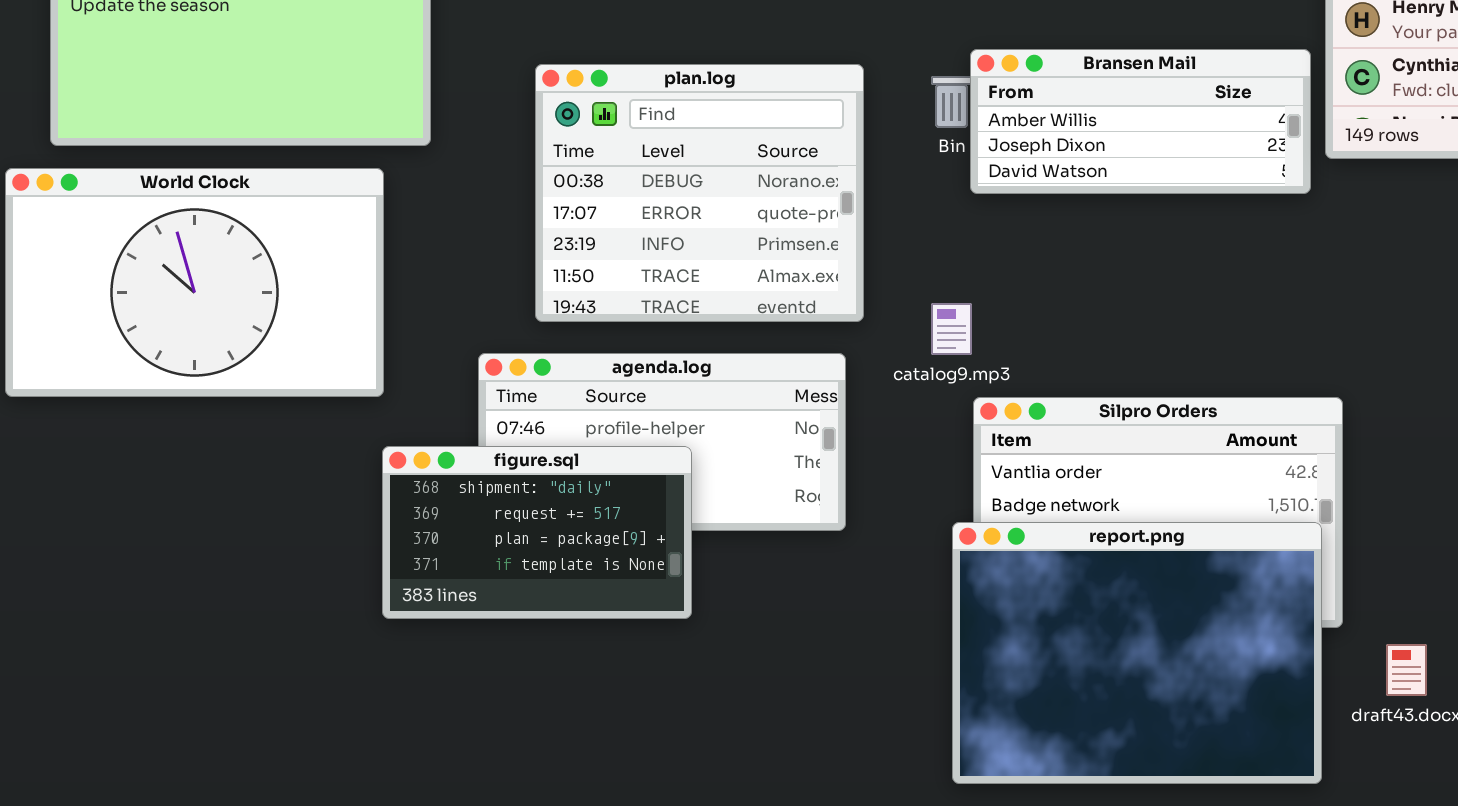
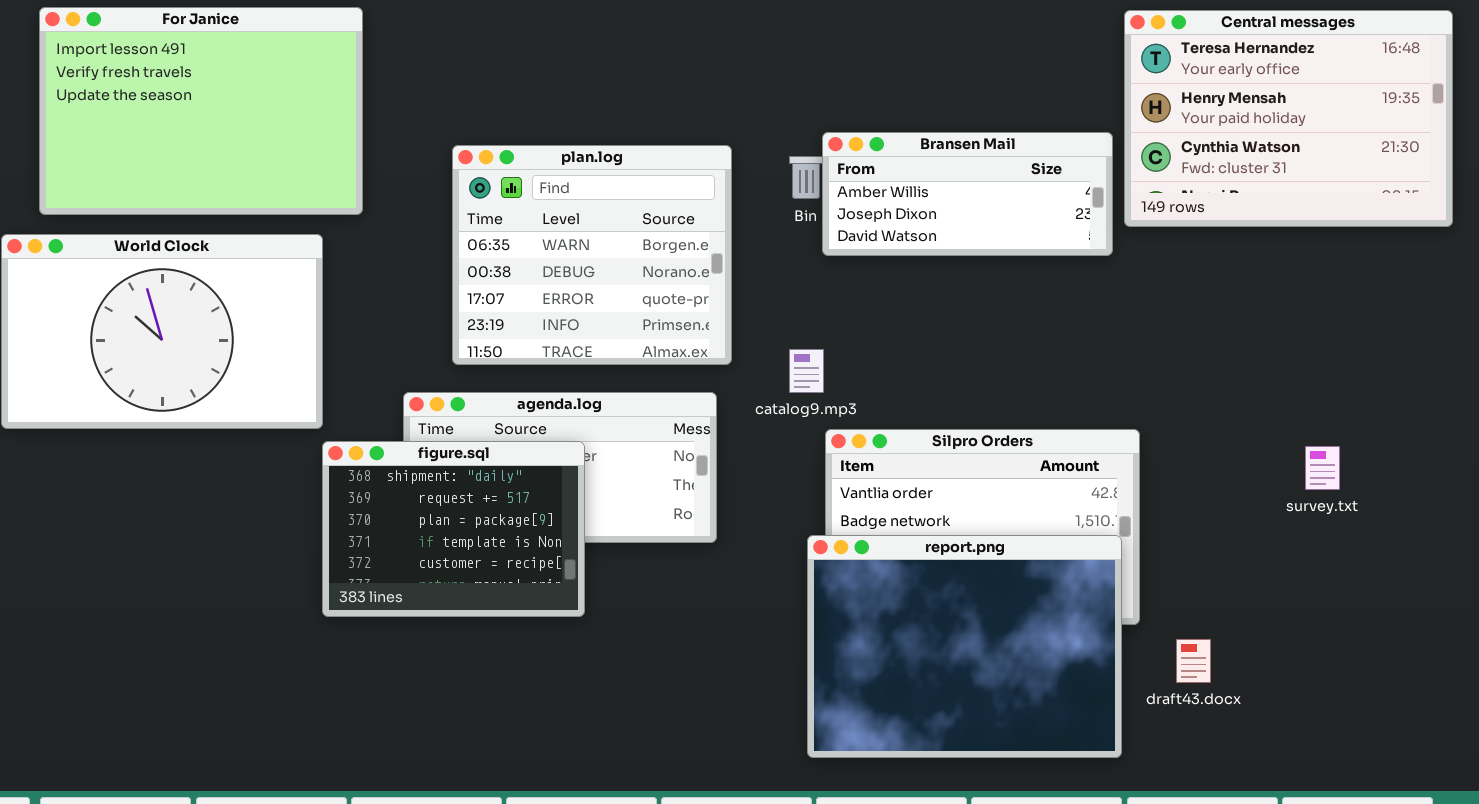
plan.log: [535,64,864,322] -> [452,145,732,365], scrolled up 1 row
figure.sql: [382,446,692,619] -> [322,441,585,617], resized

